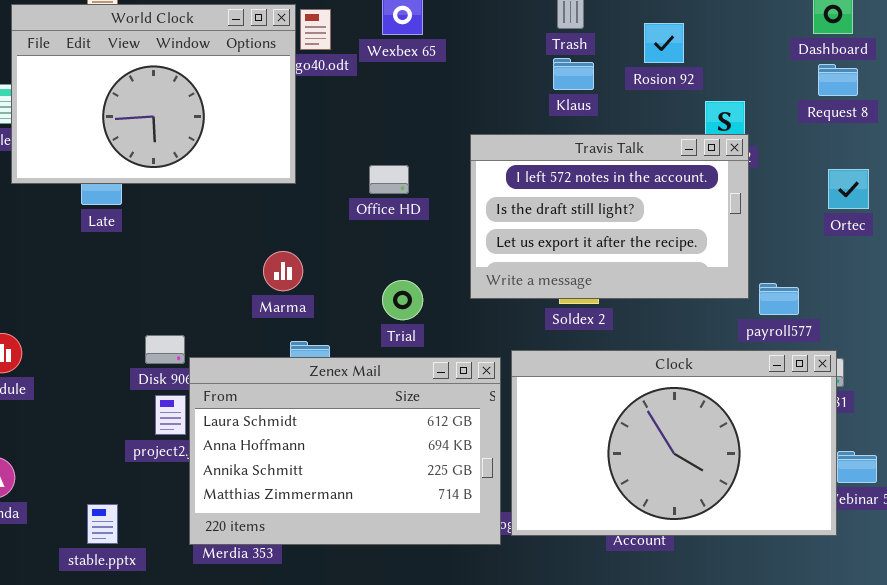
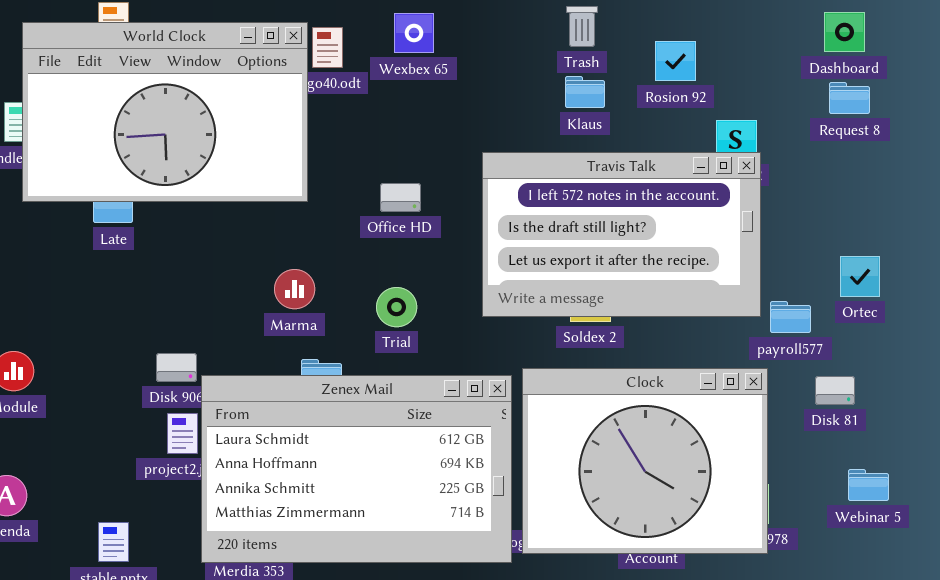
Ortec: [828,169,869,209] -> [840,256,880,297], moved
Trial: [382,280,423,320] -> [376,287,417,327], moved
Clock: [511,350,837,536] -> [522,368,768,554], resized

